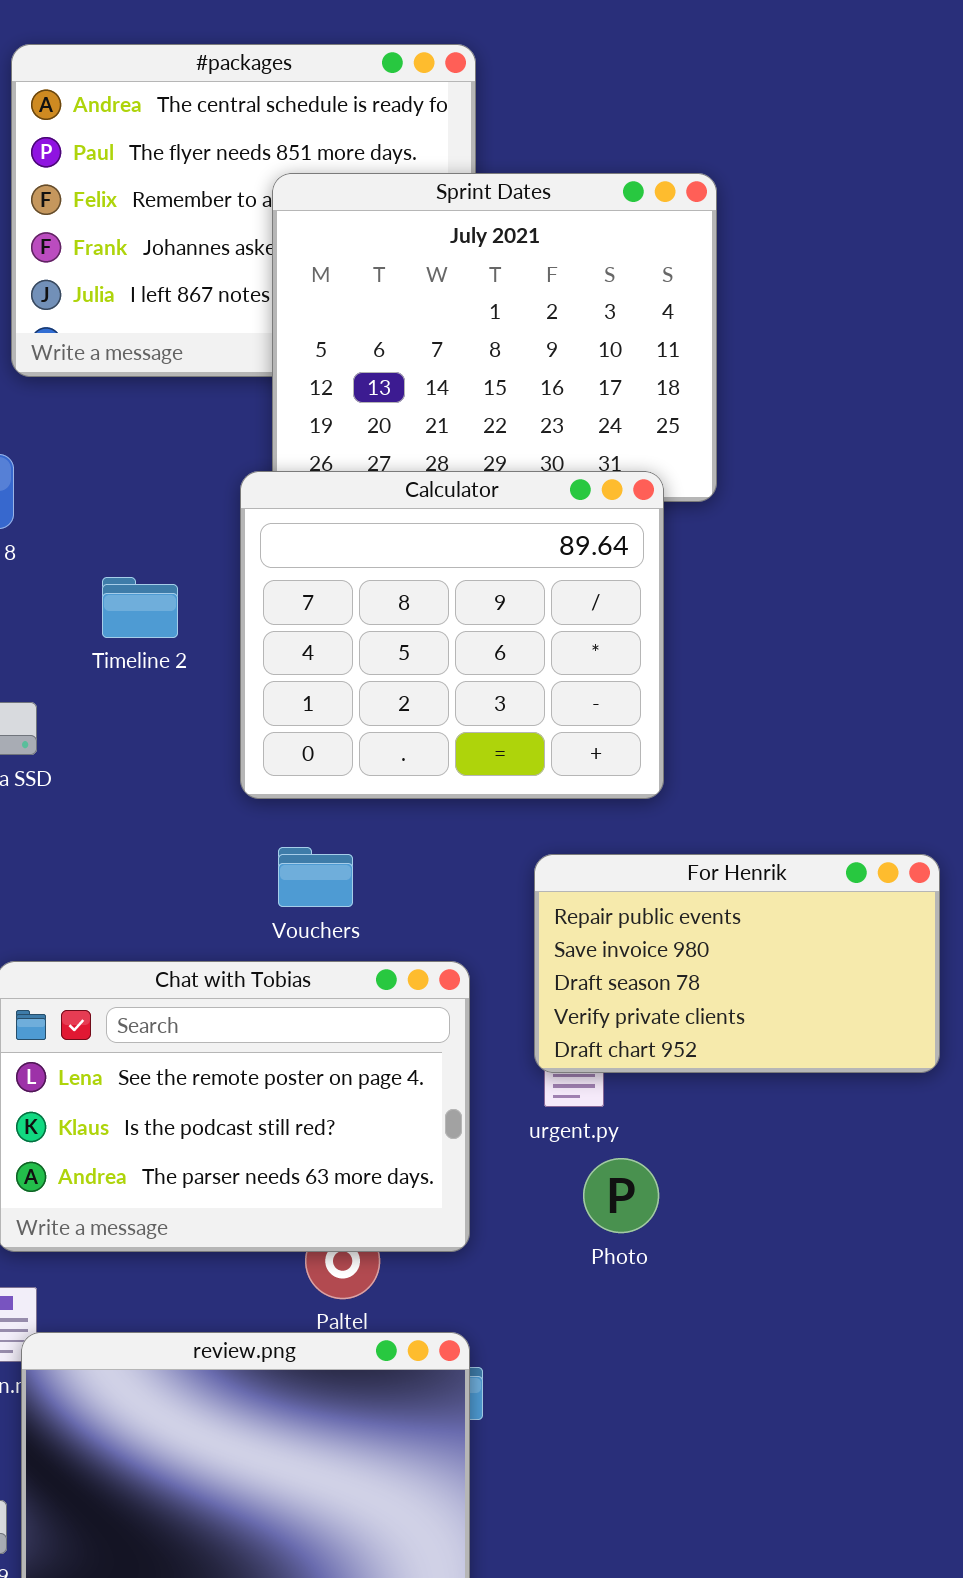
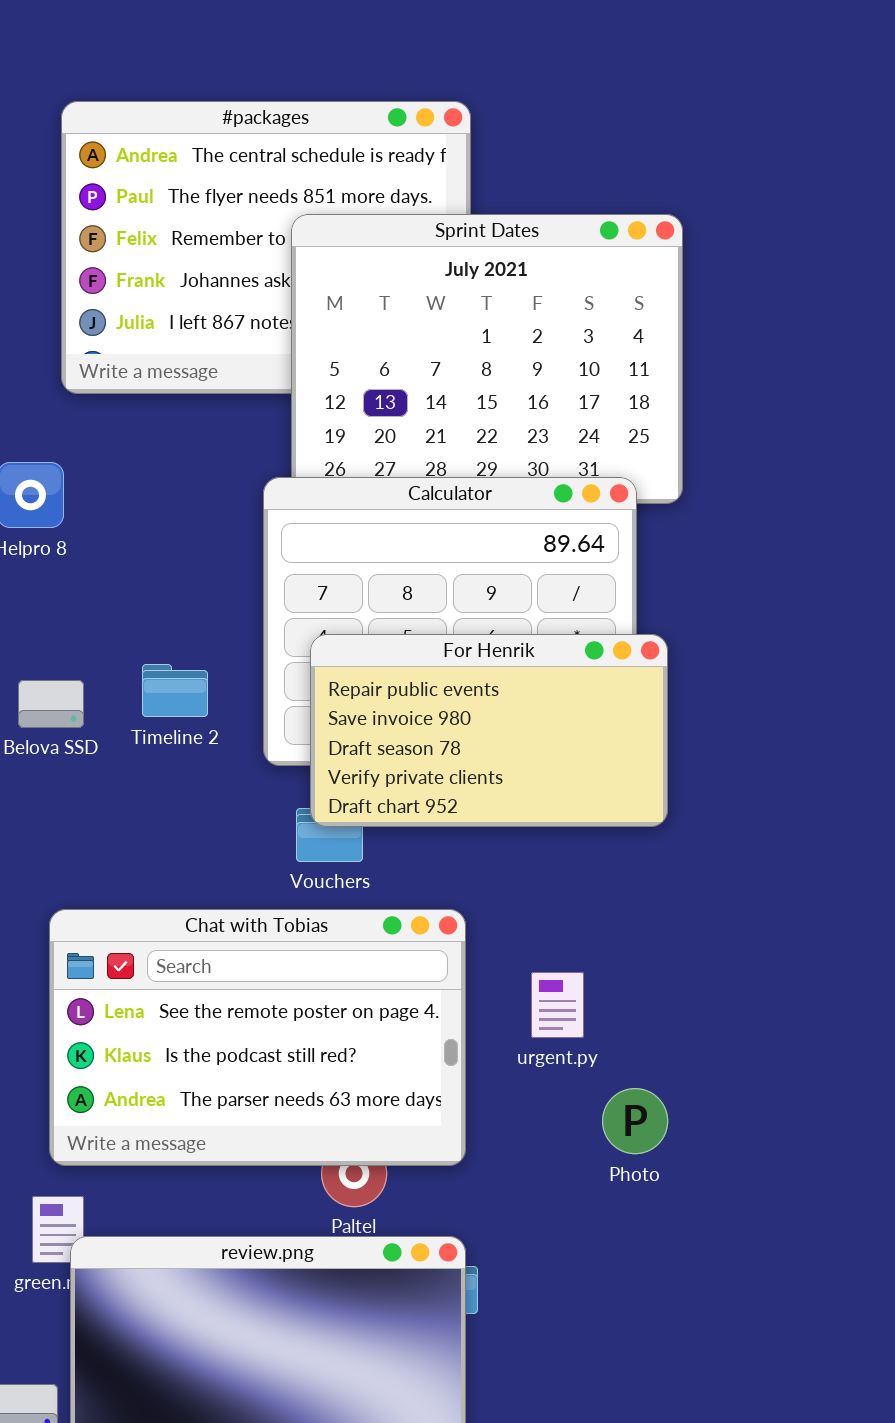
Timeline 2: [102,577,178,638] -> [142,664,208,717], moved
For Henrik: [534,854,940,1073] -> [310,634,668,827], moved
Photo: [583,1158,659,1233] -> [602,1088,668,1154], moved

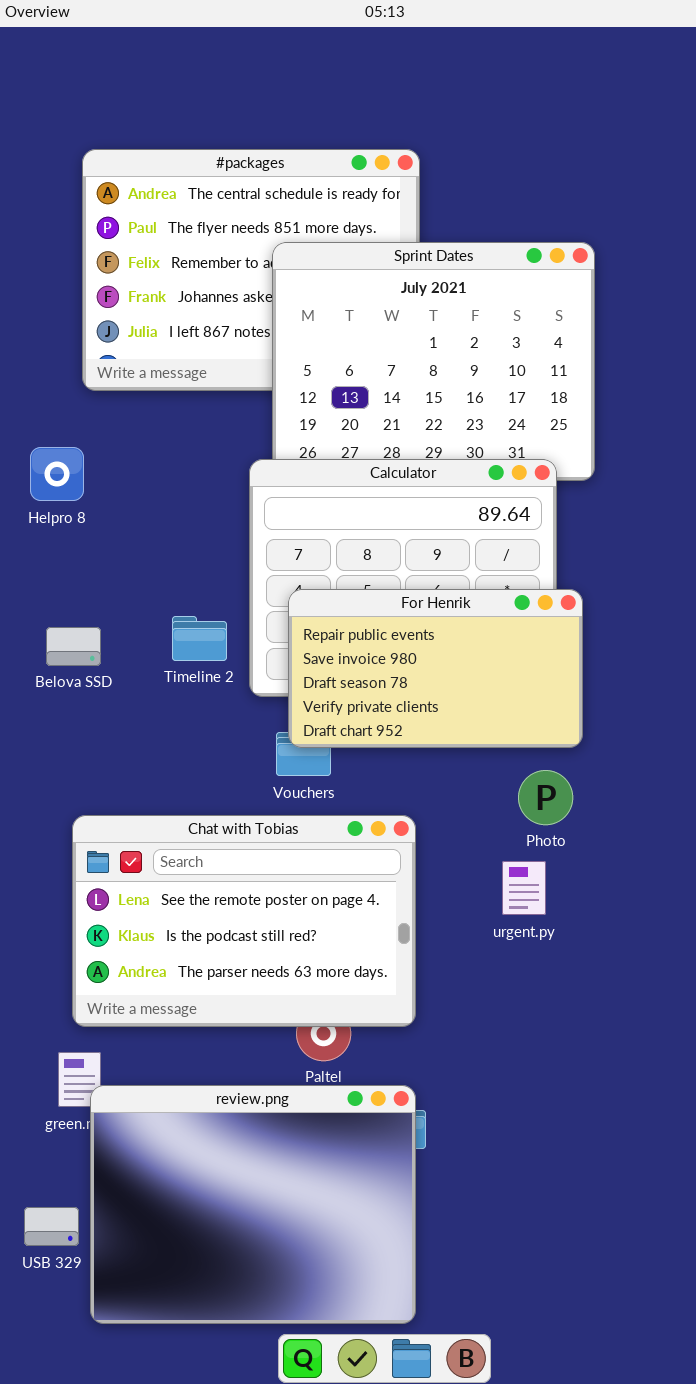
Timeline 2: [142,664,208,717] -> [172,616,227,661], moved
urgent.py: [531,972,584,1038] -> [502,861,546,915], moved
Photo: [602,1088,668,1154] -> [518,770,573,825], moved

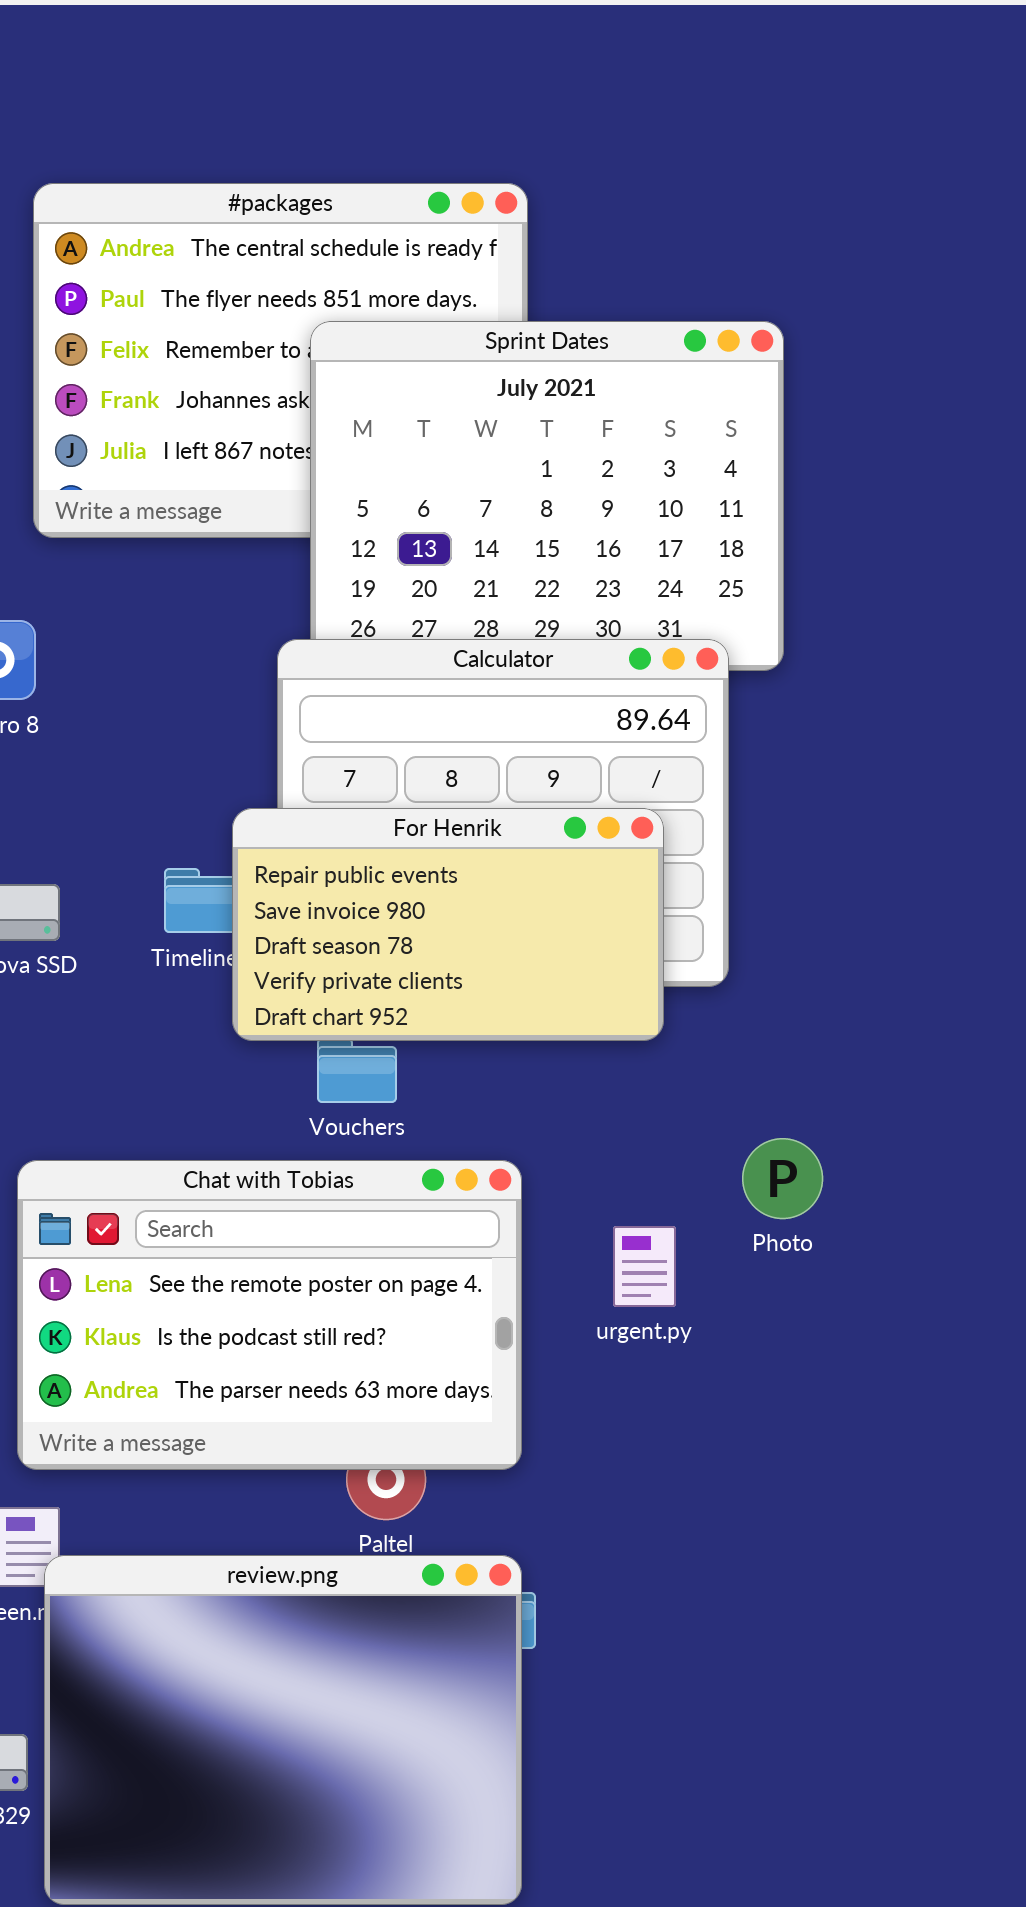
For Henrik: [288,589,583,748] -> [232,808,664,1041], moved
Photo: [518,770,573,825] -> [742,1138,823,1219], moved
urgent.py: [502,861,546,915] -> [613,1226,676,1307], moved

